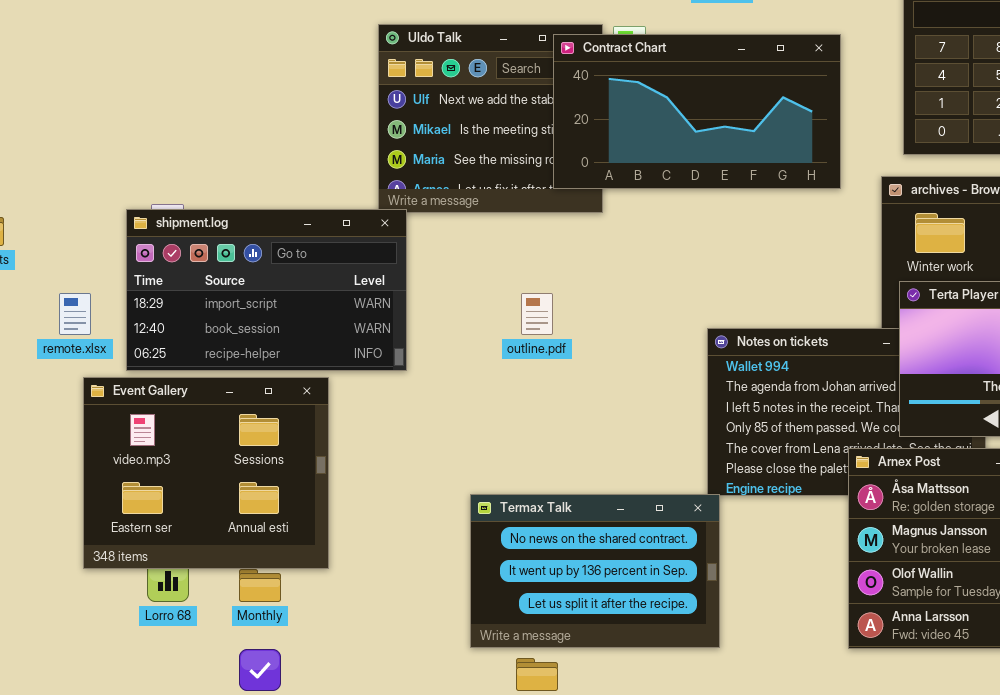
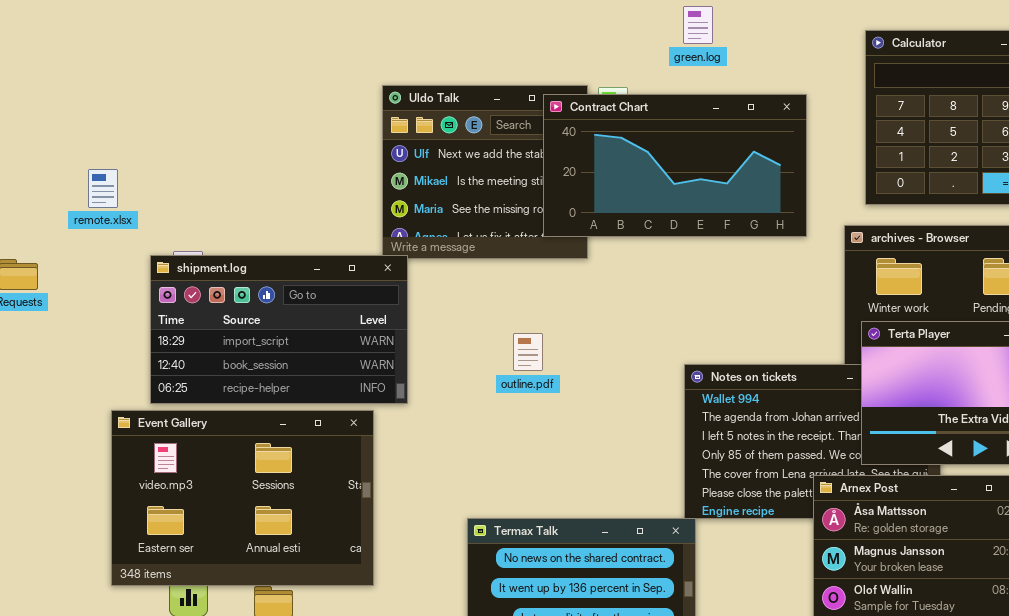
remote.xlsx: [59,293,91,335] -> [88,169,118,208], moved
Event Gallery: [83,377,329,569] -> [111,410,374,586], resized

